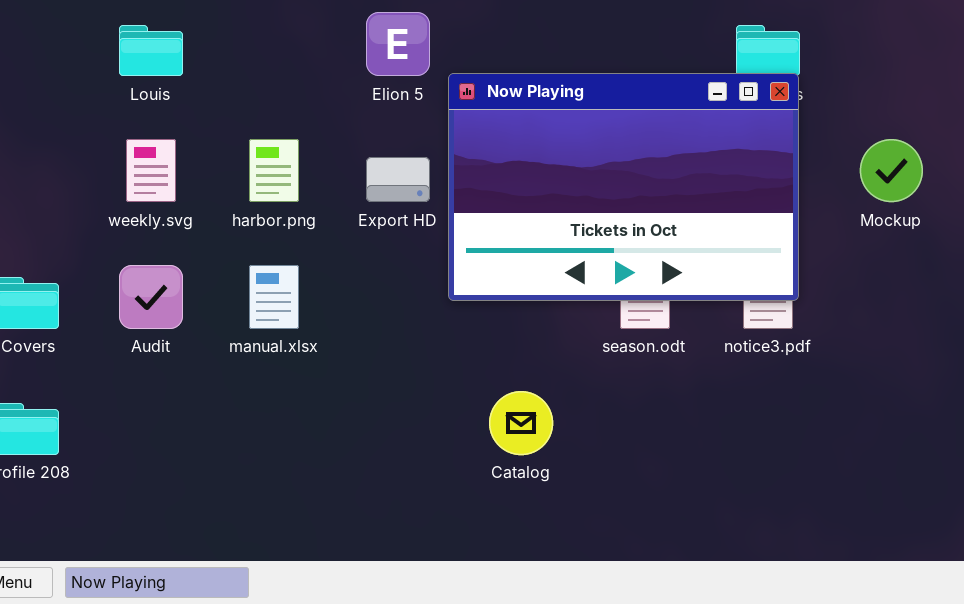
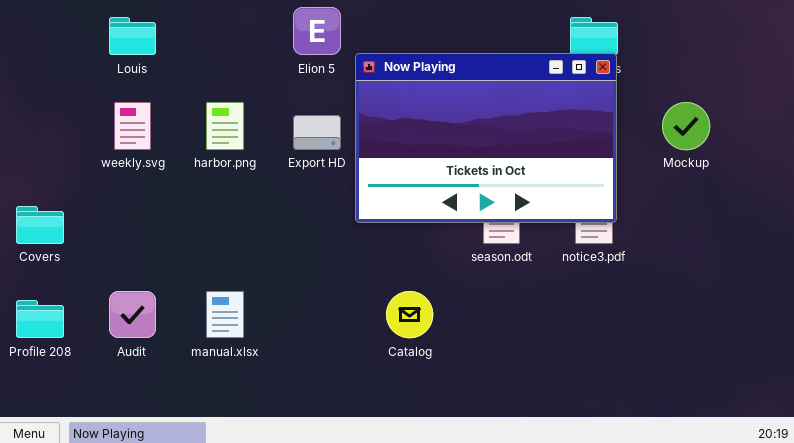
Audit: [119,265,183,329] -> [109,291,156,338], moved
manual.xlsx: [249,265,299,329] -> [206,291,244,338], moved

